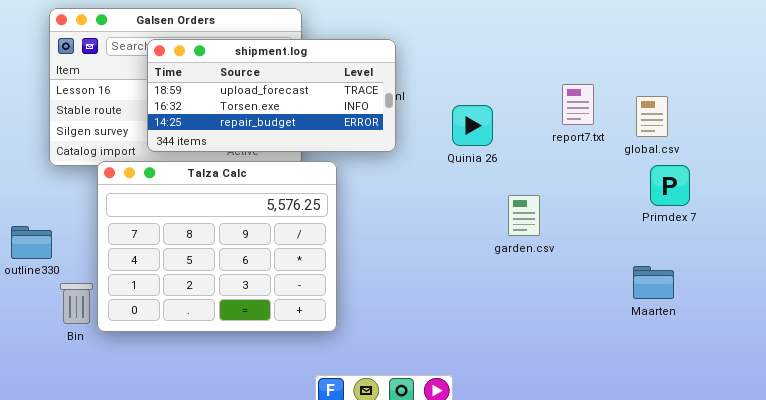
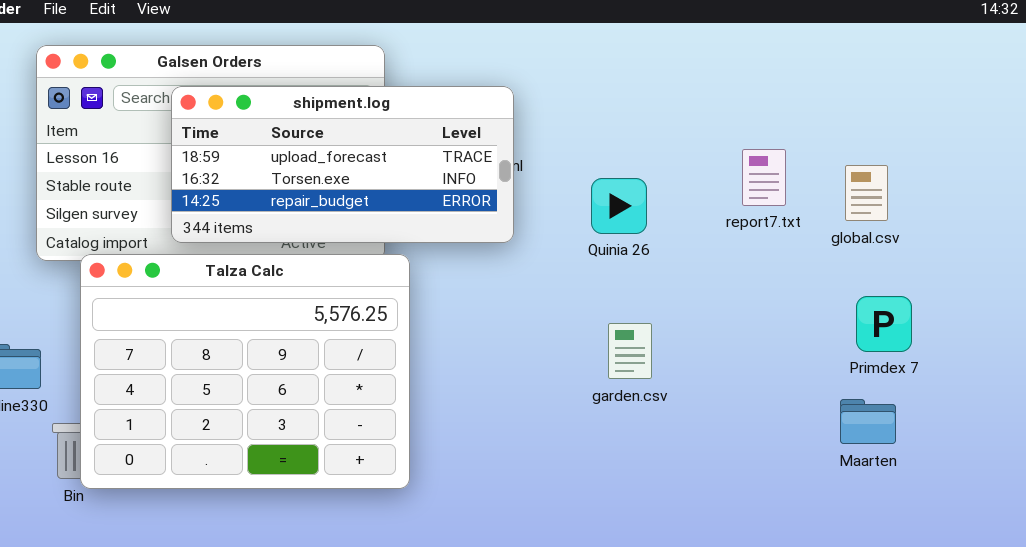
Talza Calc: [97,161,337,332] -> [80,254,410,489], moved
Primdex 7: [650,165,690,206] -> [856,296,912,352], moved
garden.csv: [508,195,540,236] -> [608,323,652,379], moved

